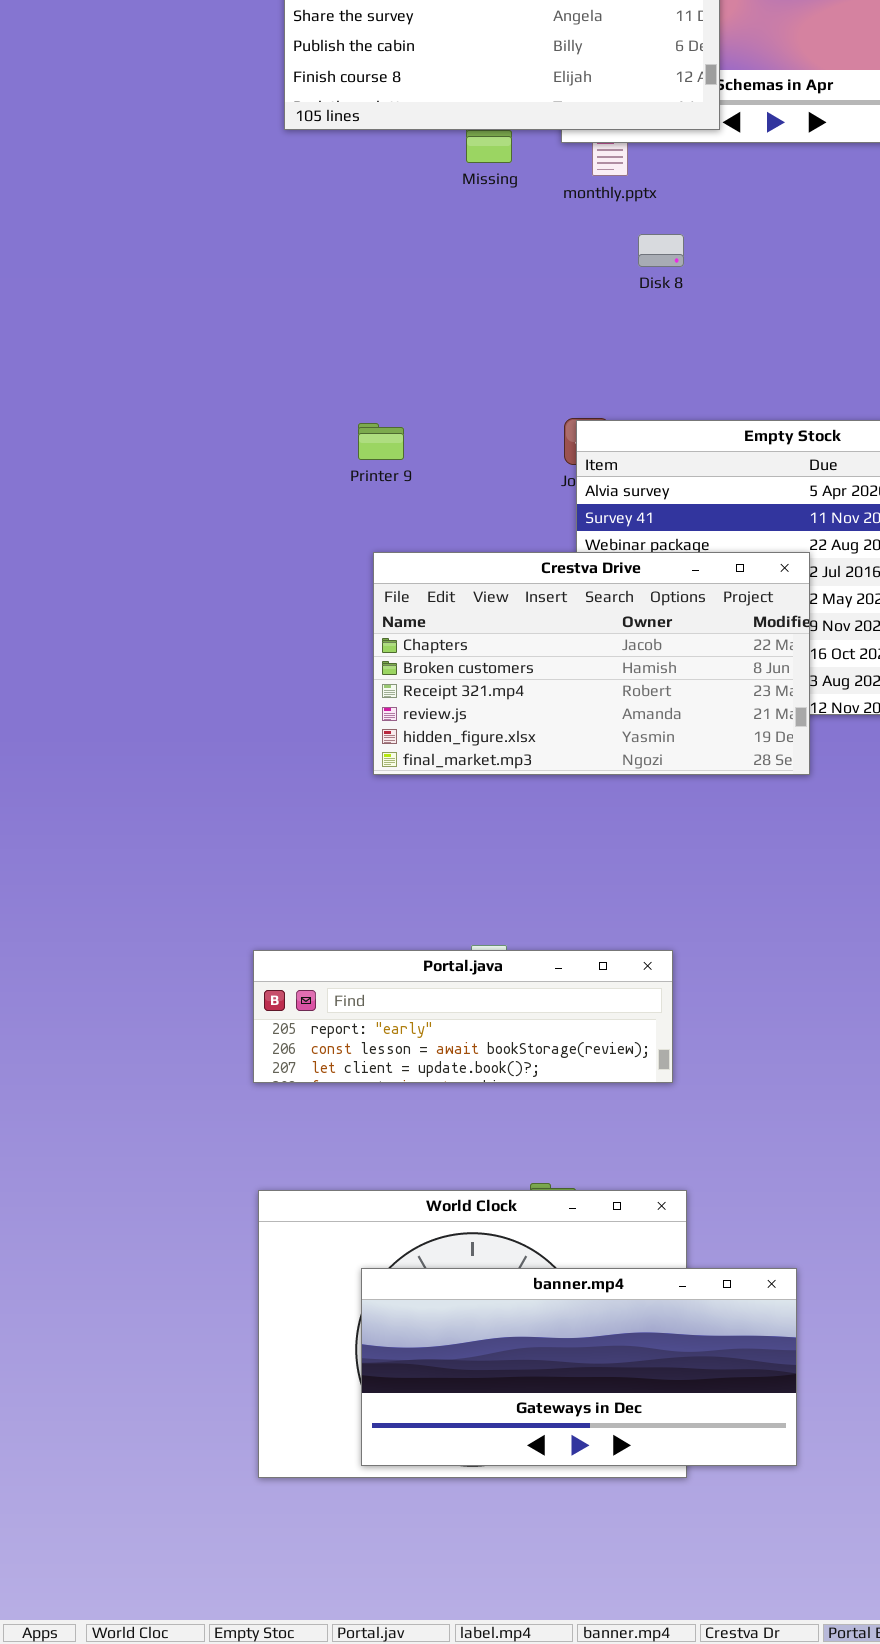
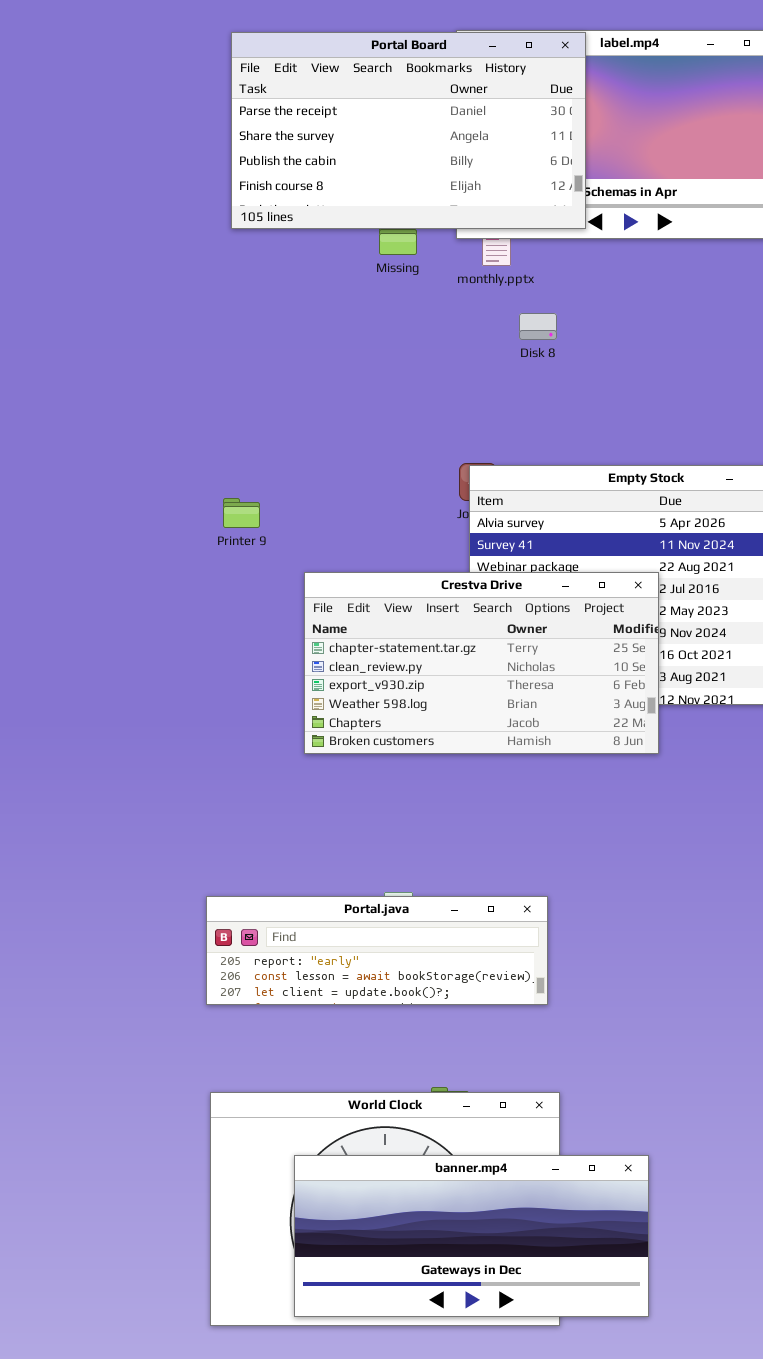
Printer 9: [358,423,404,460] -> [223,498,260,528], moved
Crestva Drive: [373,552,810,775] -> [304,572,659,754], scrolled up 4 rows

